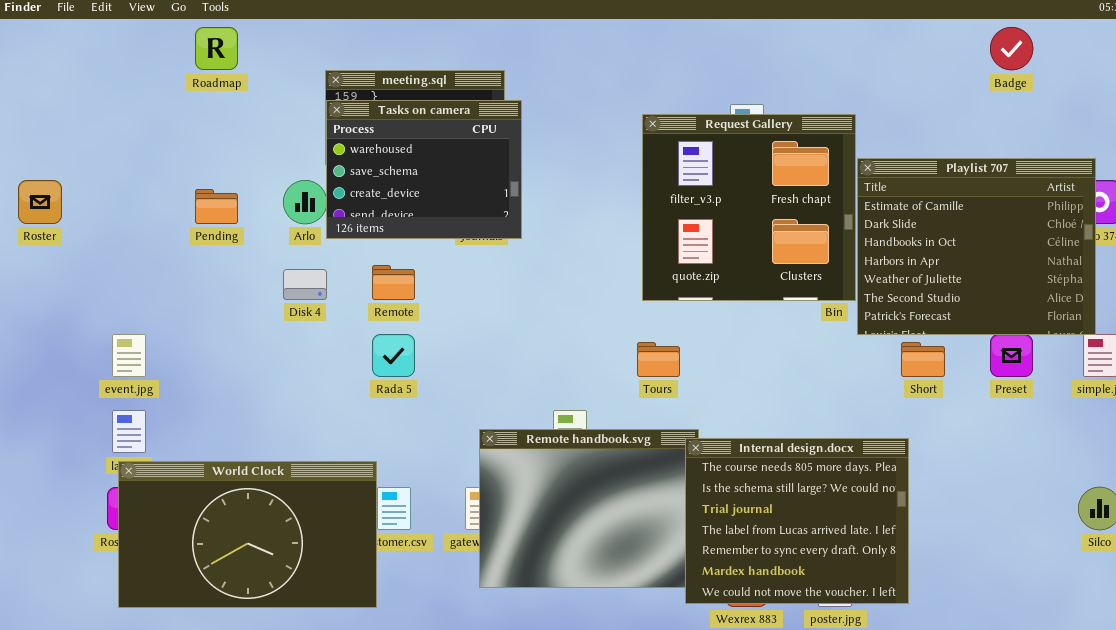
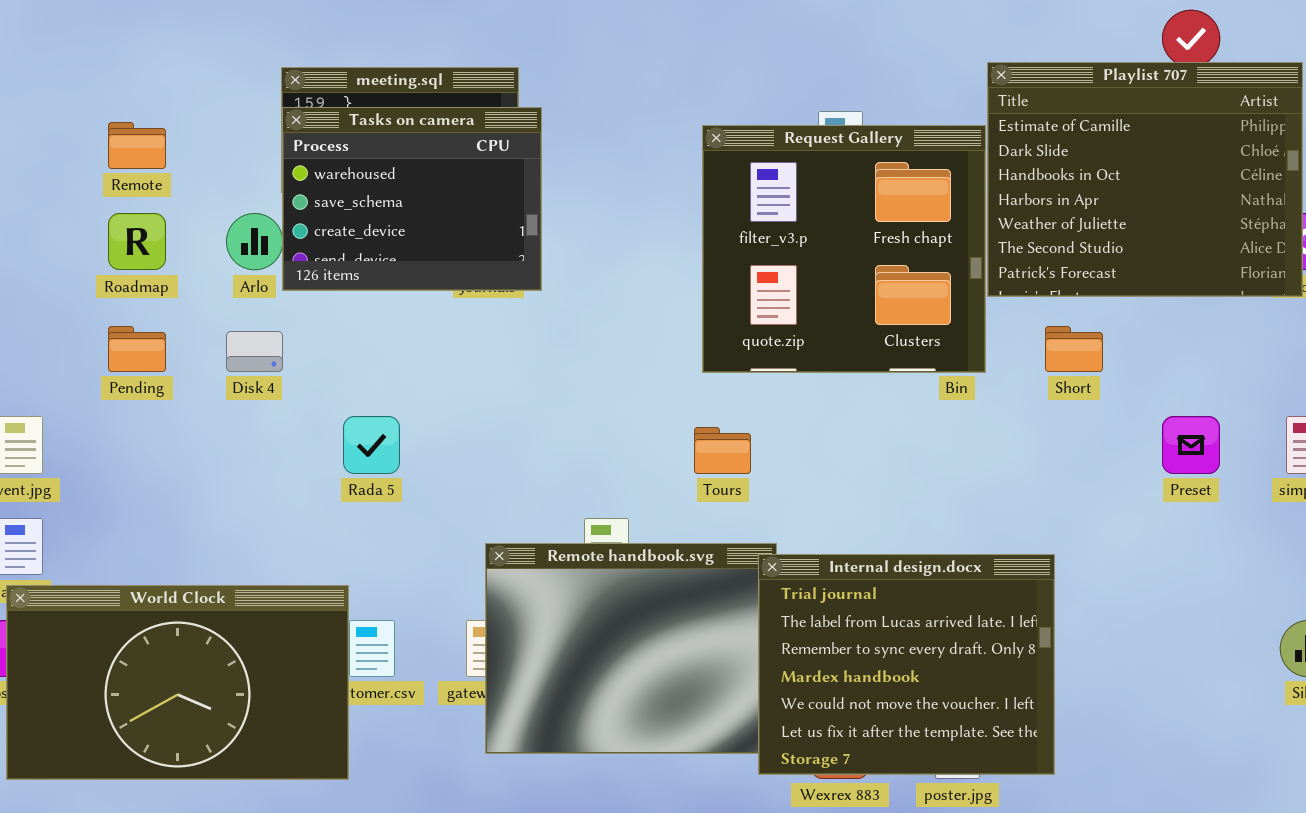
Roadmap: [195,27,238,70] -> [108,213,166,270], moved
Playlist 707: [857,158,1096,335] -> [987,62,1303,297], moved
Pending: [195,189,238,224] -> [108,326,166,372], moved
Remote: [372,265,415,300] -> [108,122,166,169], moved
Short: [901,342,945,377] -> [1045,326,1103,372], moved
Internal design.docx: [685,438,909,604] -> [758,554,1055,775], scrolled down 2 rows

